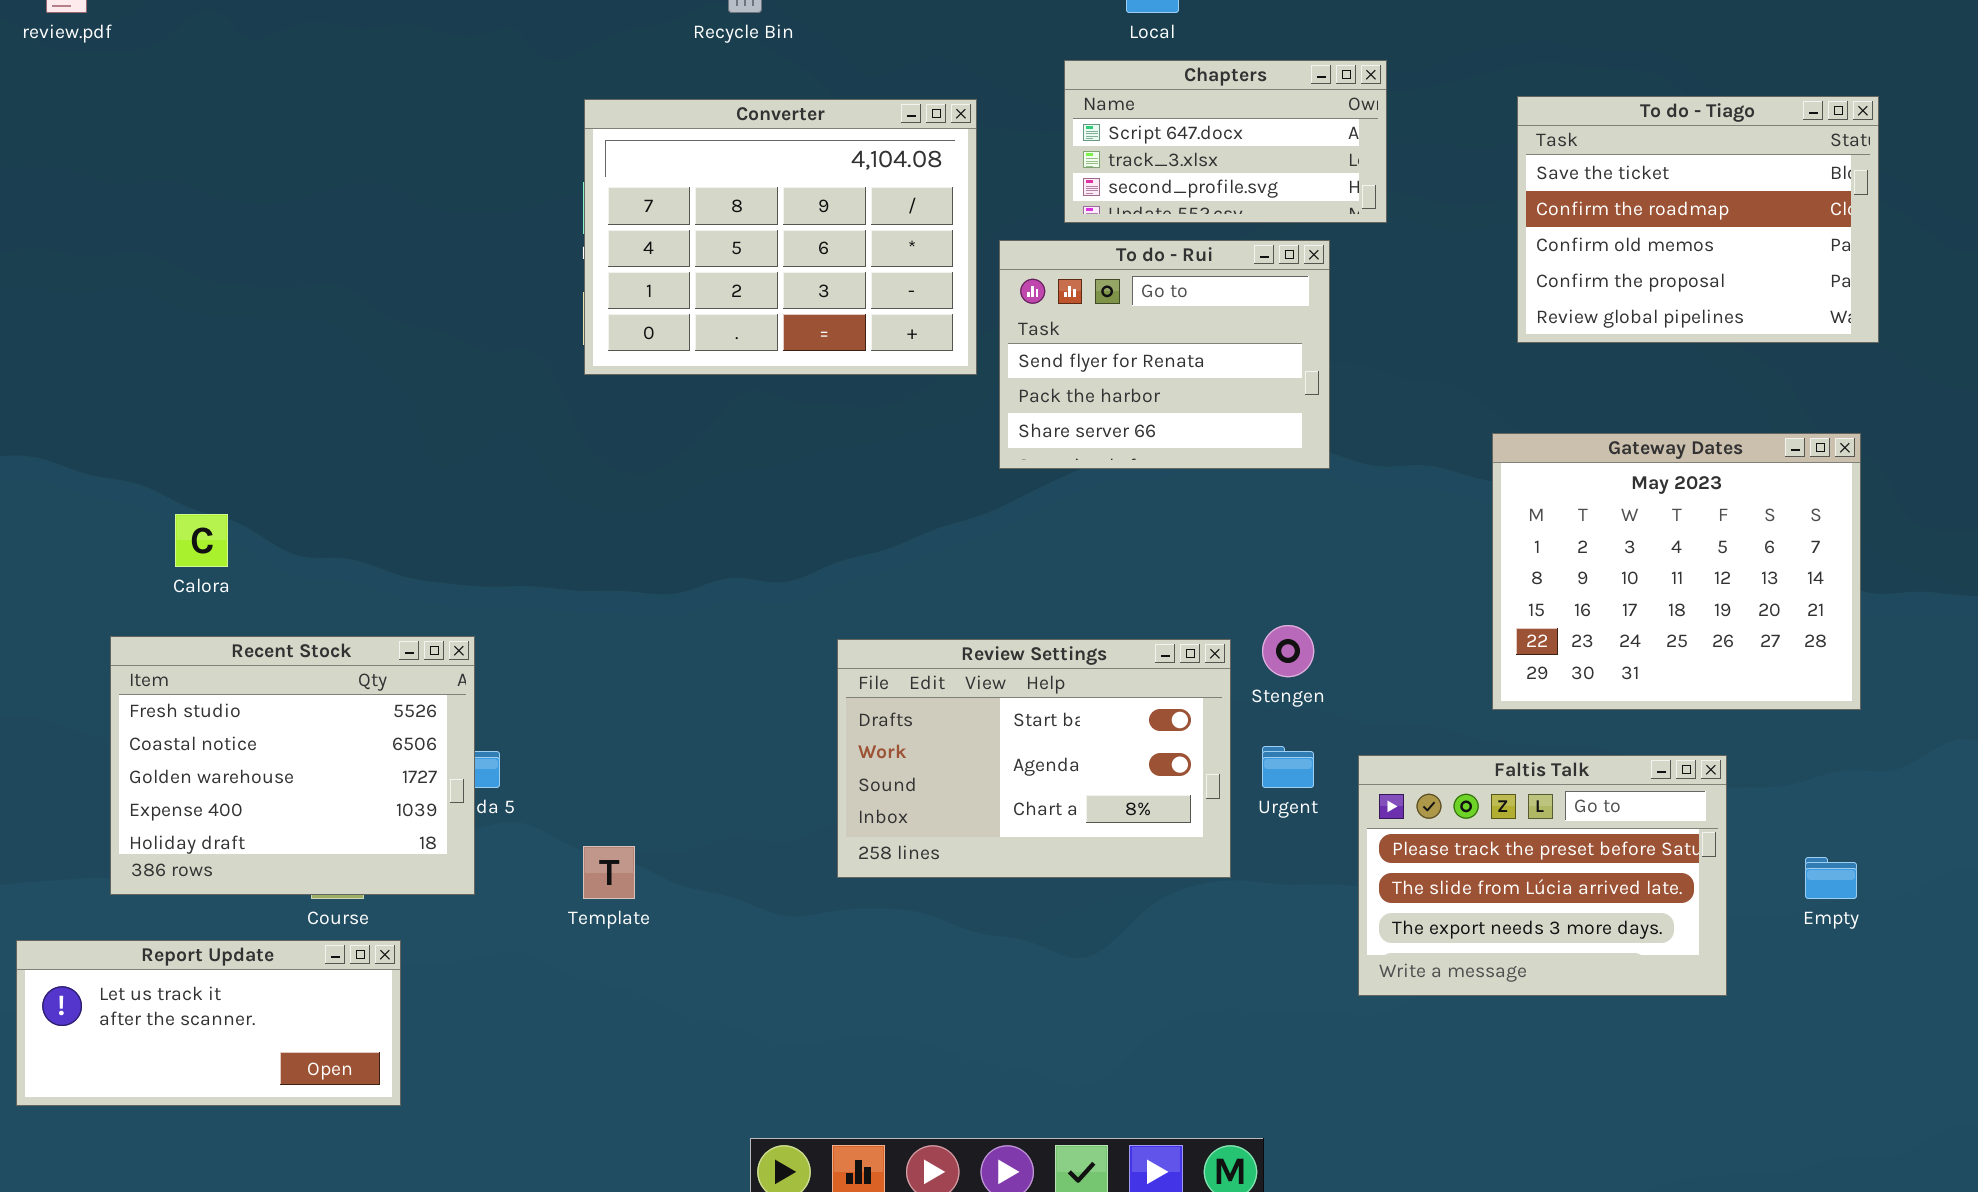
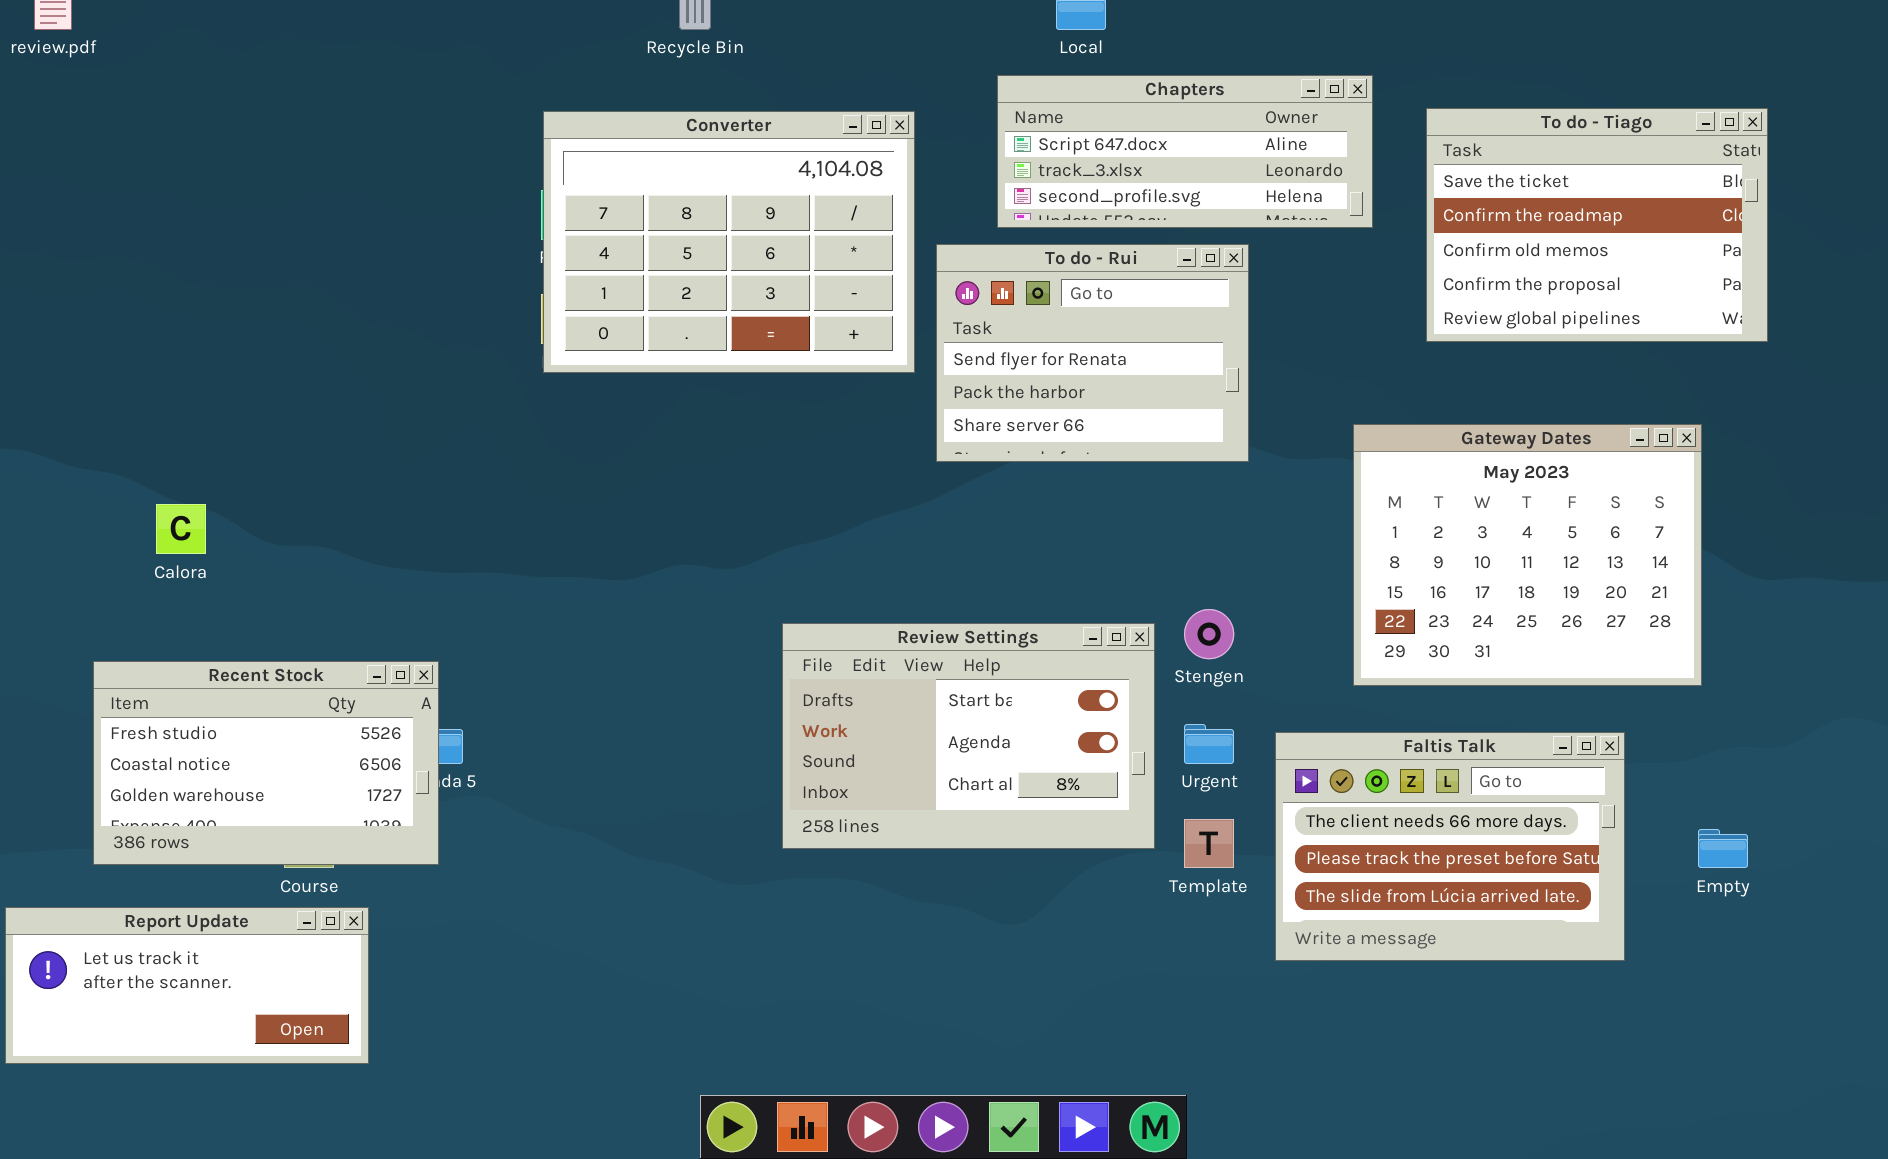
Chapters: [1064,60,1387,223] -> [997,75,1373,228], resized
Gateway Dates: [1492,433,1861,710] -> [1353,424,1702,686], moved
Recent Stock: [110,636,475,895] -> [93,661,439,865], resized
Faltis Talk: [1358,755,1727,996] -> [1275,732,1625,961], scrolled up 1 row
Template: [583,846,635,899] -> [1184,819,1234,868], moved

